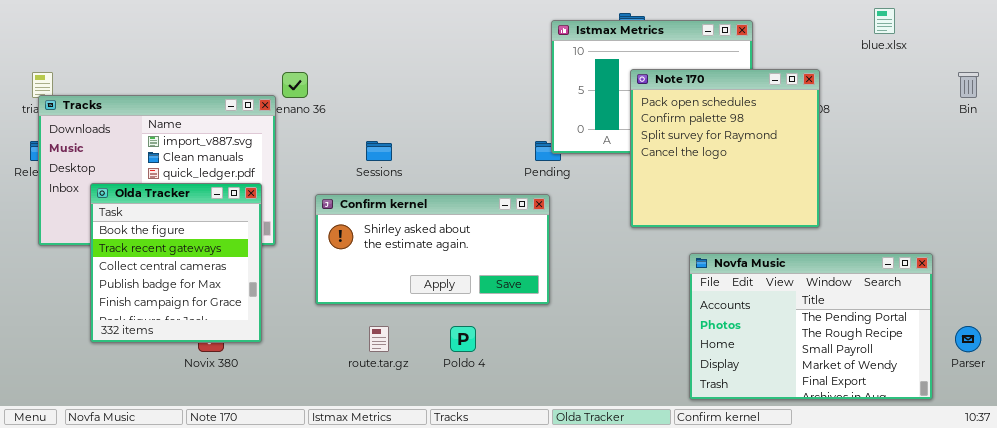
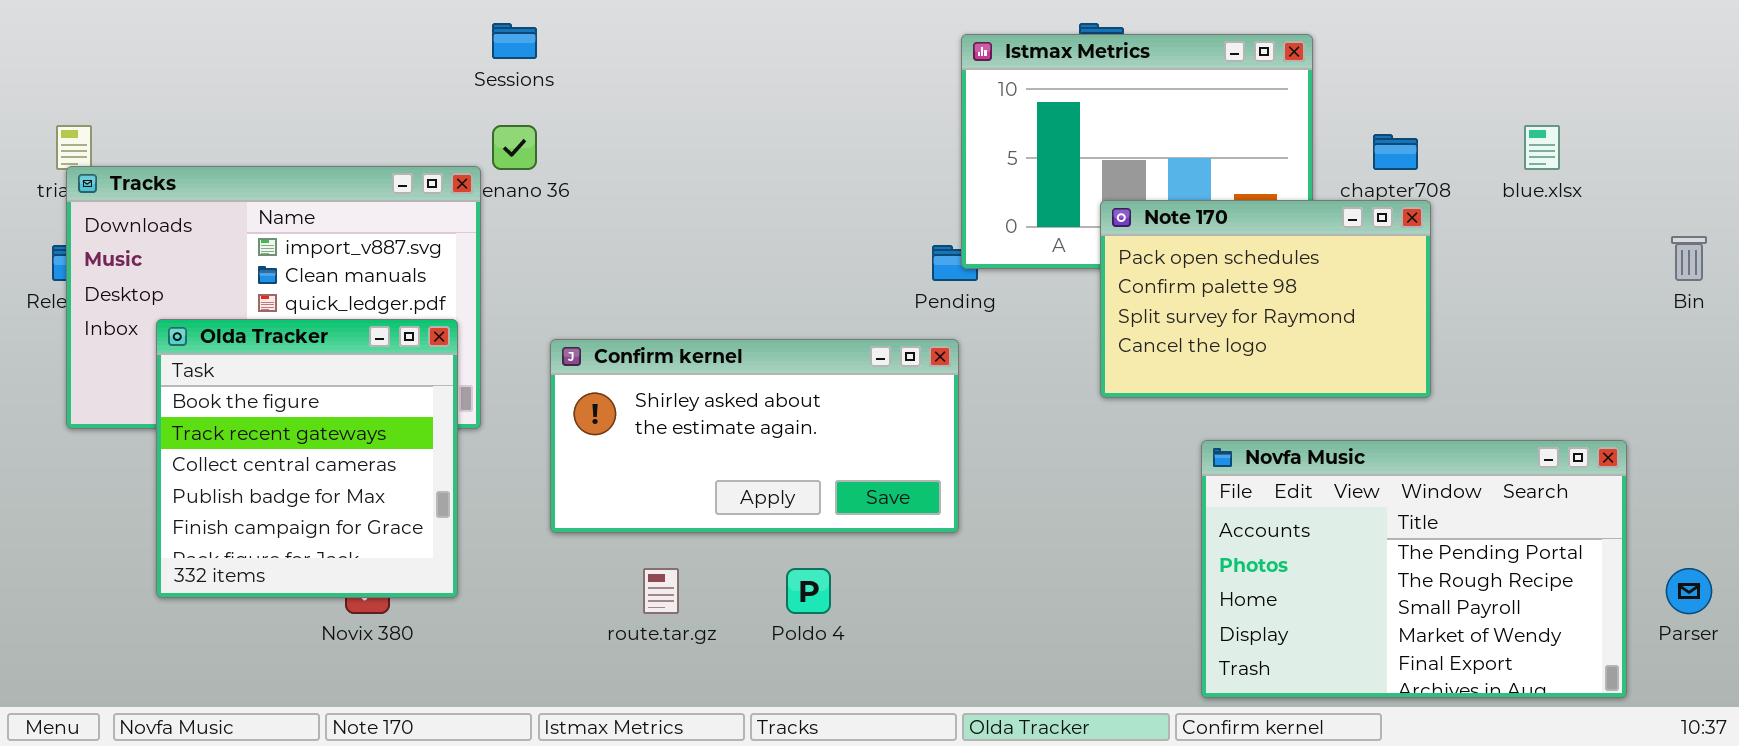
blue.xlsx: [874,8,895,34] -> [1524,125,1560,170], moved
Note 170: [630,69,820,228] -> [1100,200,1431,398], resized
Bin: [958,72,979,98] -> [1671,236,1707,281], moved
Sessions: [366,141,392,161] -> [492,23,537,59], moved

